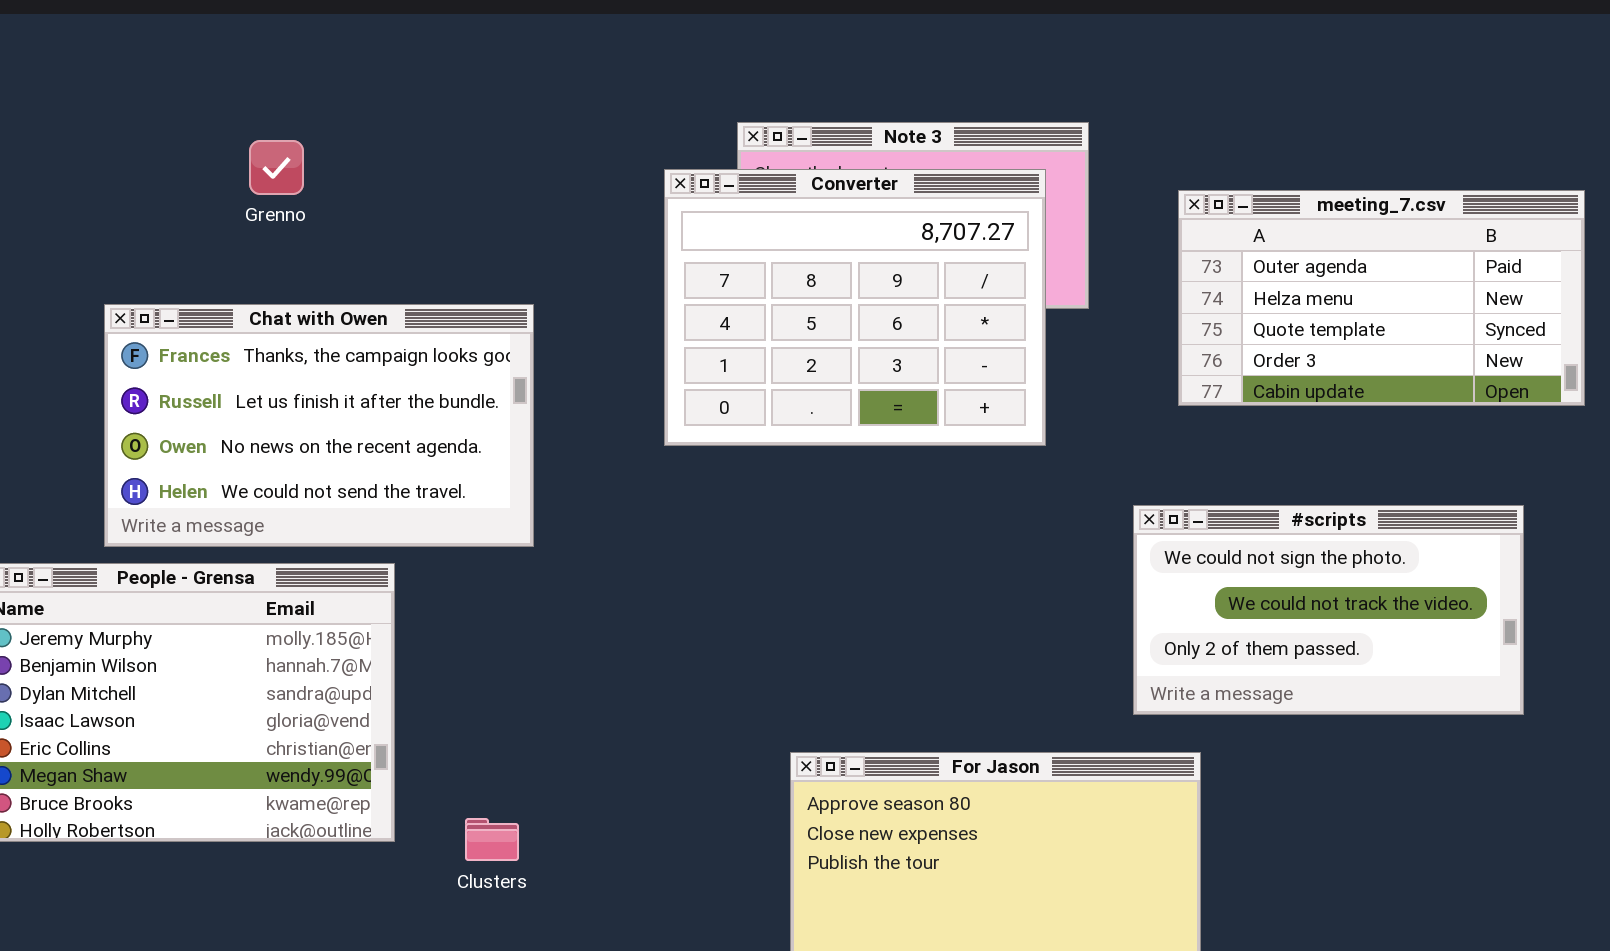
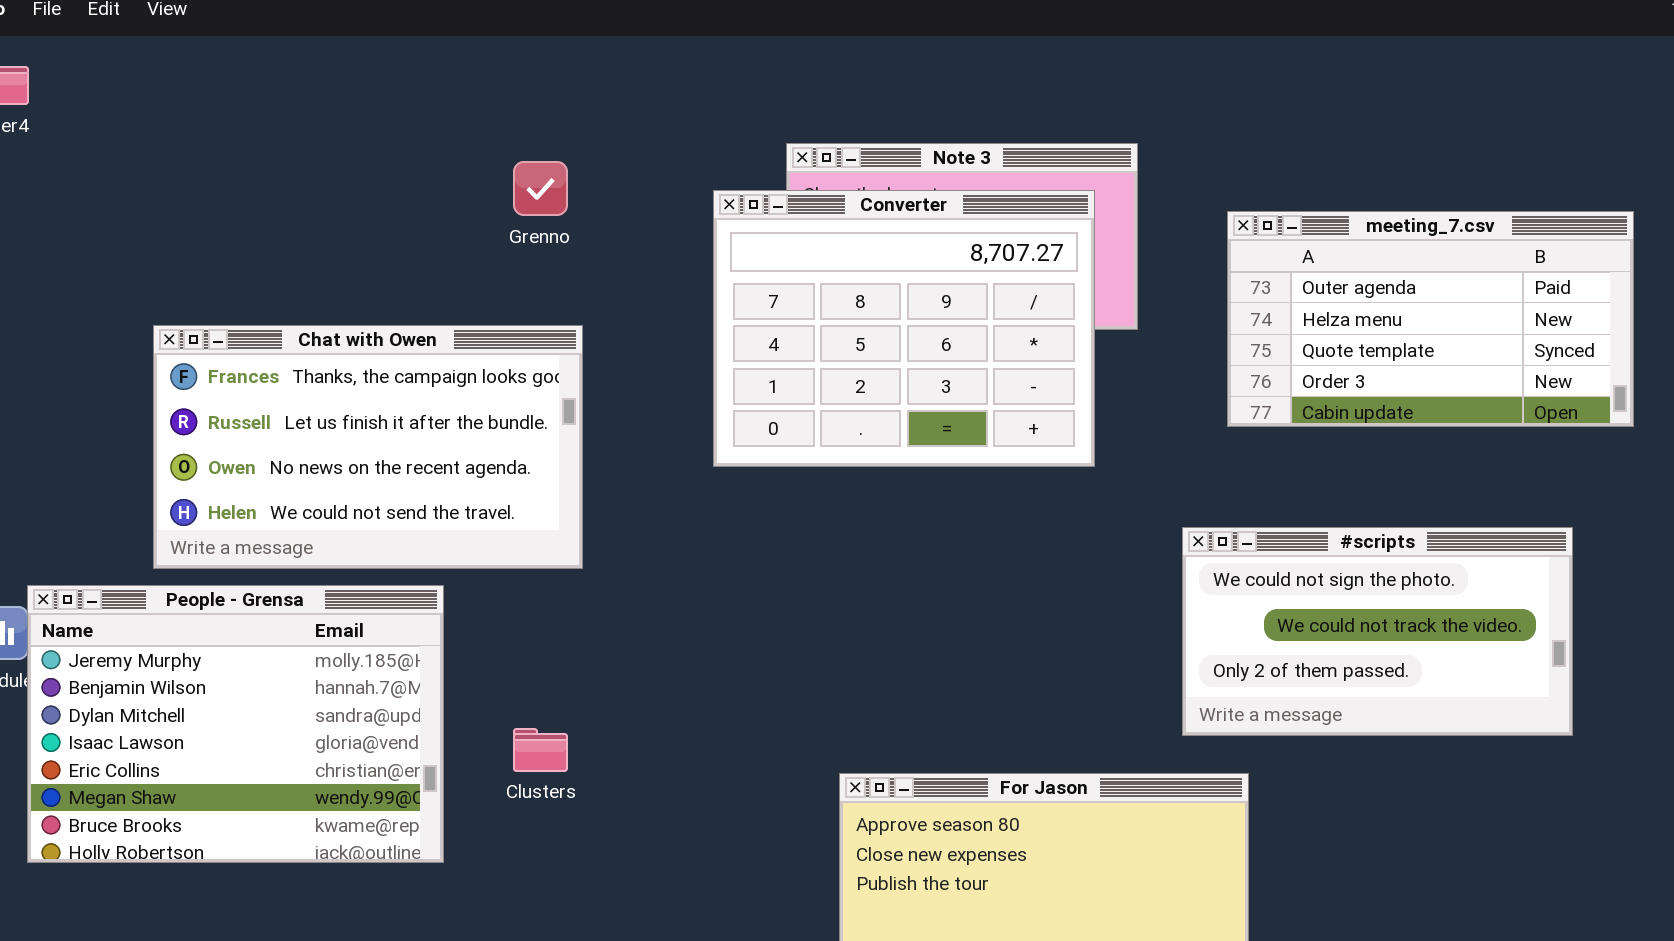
Grenno: [249,140,304,195] -> [513,161,568,216], moved
Clusters: [465,818,519,861] -> [513,728,568,772], moved

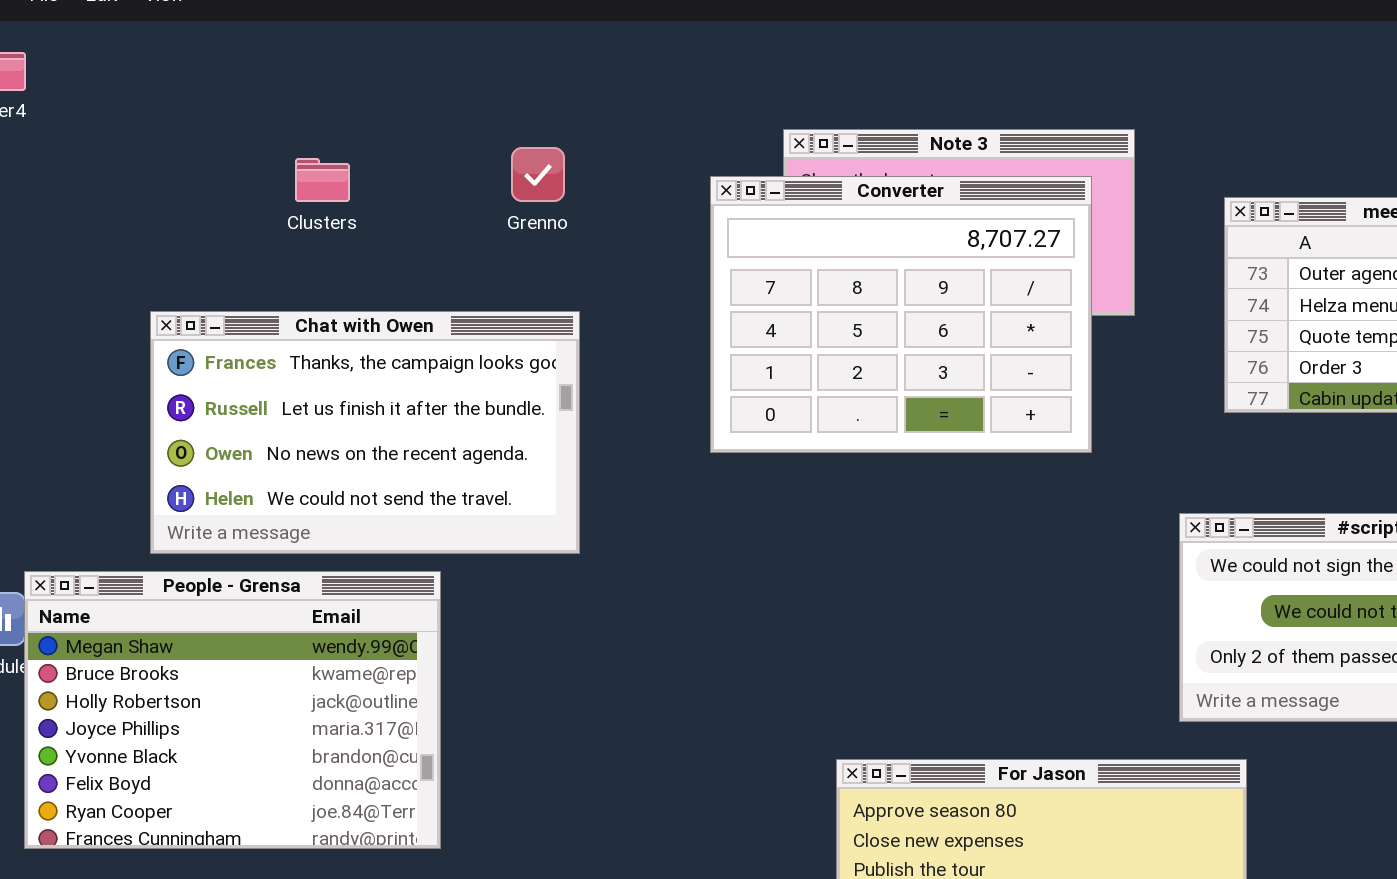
People - Grensa: [27,585,444,863] -> [24,571,441,849], scrolled down 5 rows
Clusters: [513,728,568,772] -> [295,158,350,202], moved

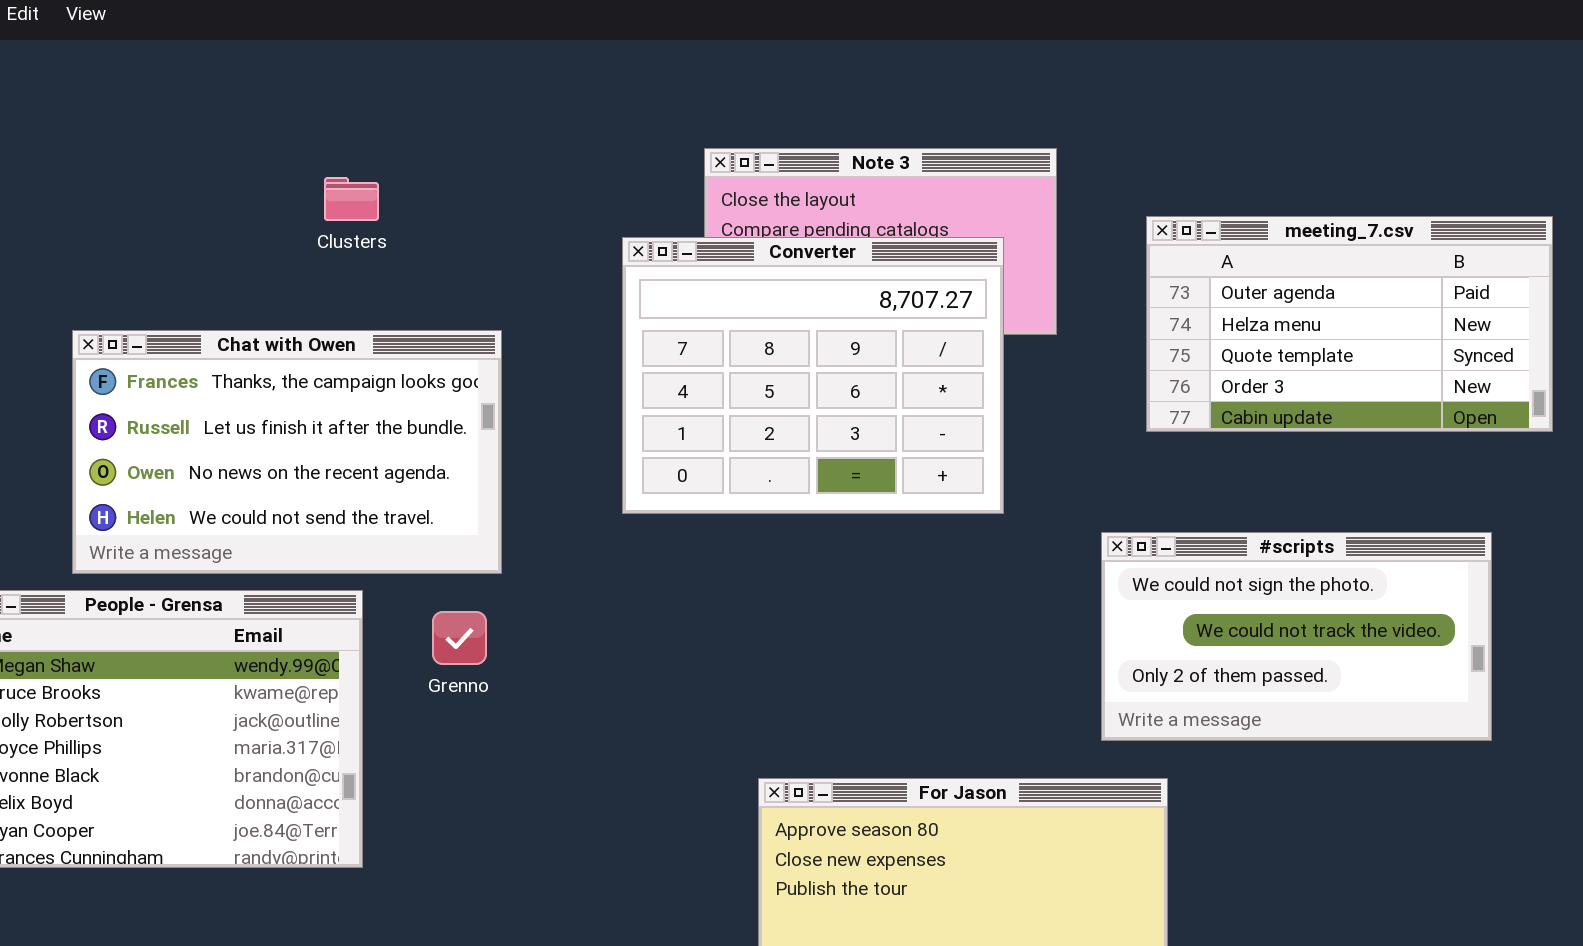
Grenno: [511,147,565,202] -> [432,611,487,665], moved
Clusters: [295,158,350,202] -> [324,177,379,221], moved
Converter: [710,176,1092,453] -> [622,237,1004,514], moved

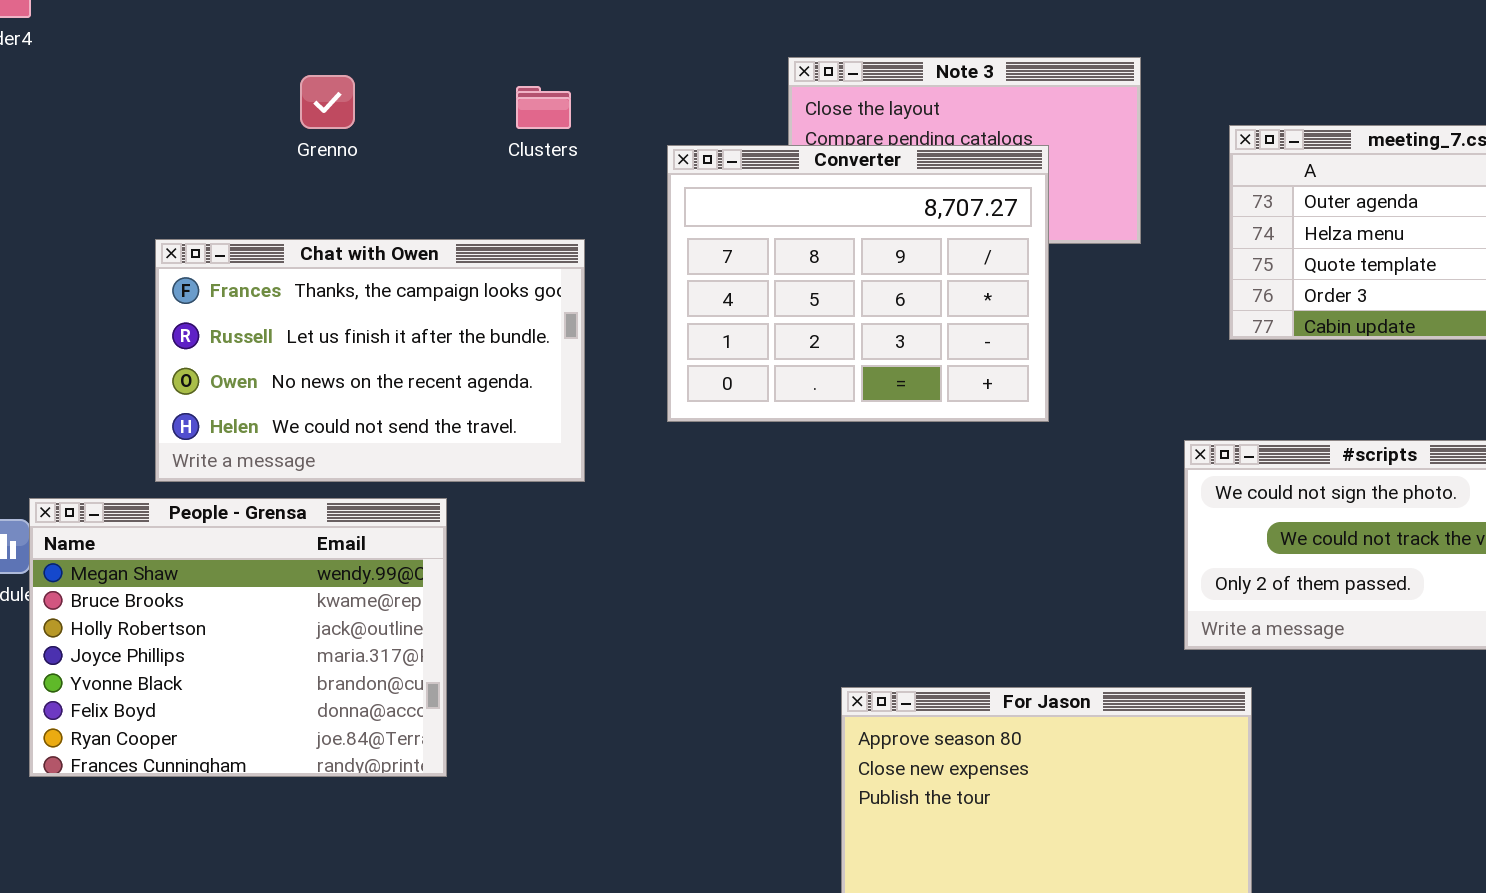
Clusters: [324,177,379,221] -> [516,86,571,129], moved
Converter: [622,237,1004,514] -> [667,145,1049,422], moved
Grenno: [432,611,487,665] -> [300,75,355,129], moved

